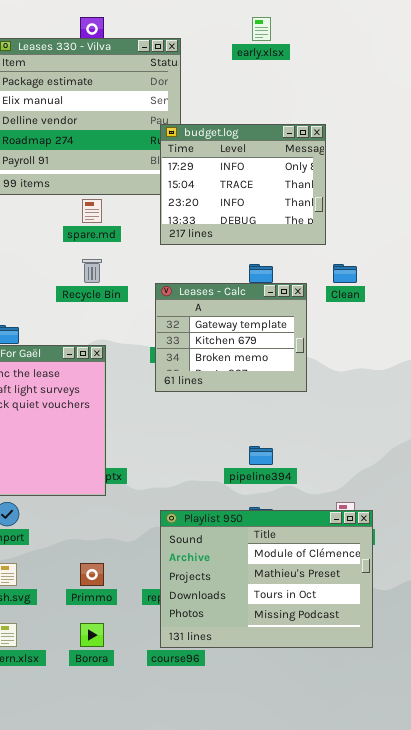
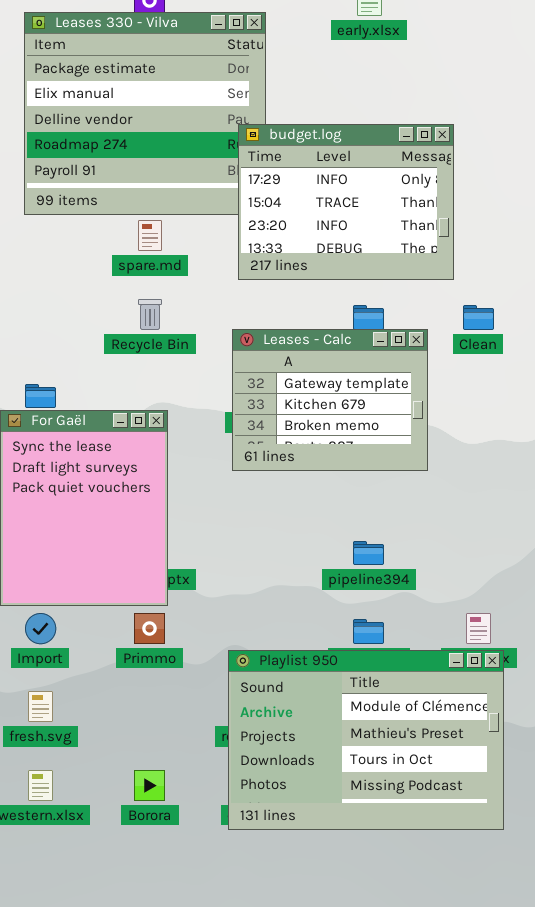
Playlist 950: [160,510,373,648] -> [228,650,504,830], moved
Primmo: [80,563,104,586] -> [134,613,165,644], moved

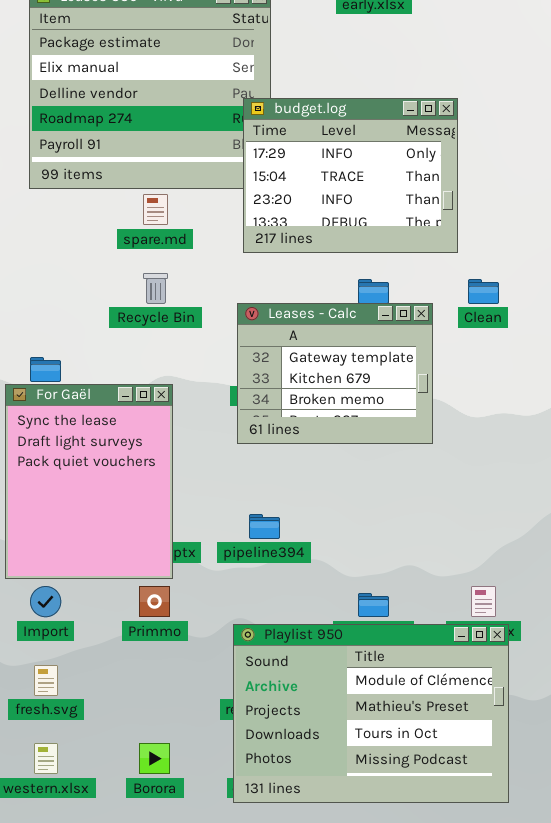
pipeline394: [353,541,384,565] -> [249,514,280,539], moved

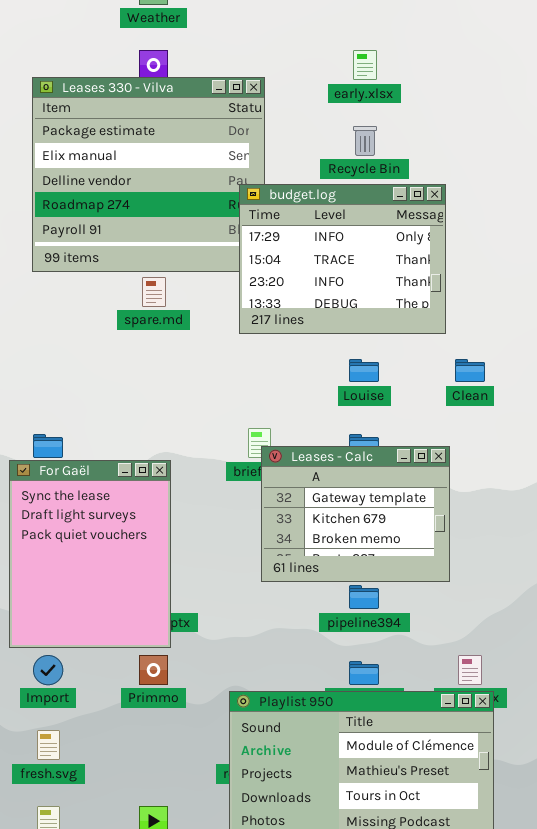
Recycle Bin: [143,273,168,304] -> [353,126,377,156], moved
Leases - Calc: [237,303,433,444] -> [261,446,450,582], moved
pipeline394: [249,514,280,539] -> [349,585,379,609], moved

